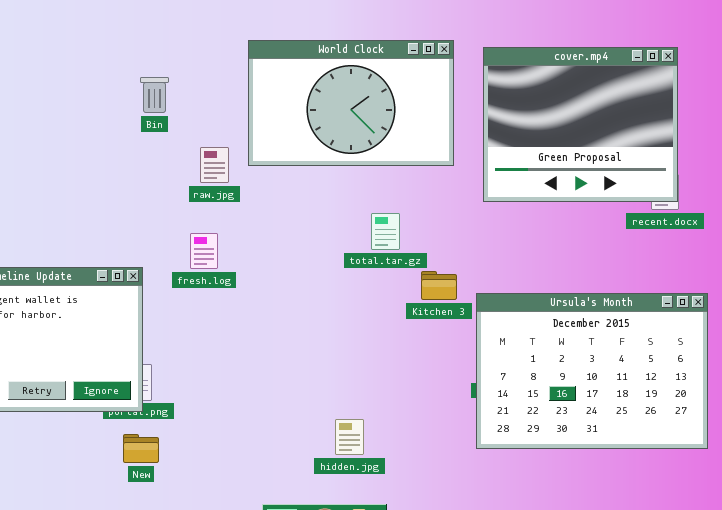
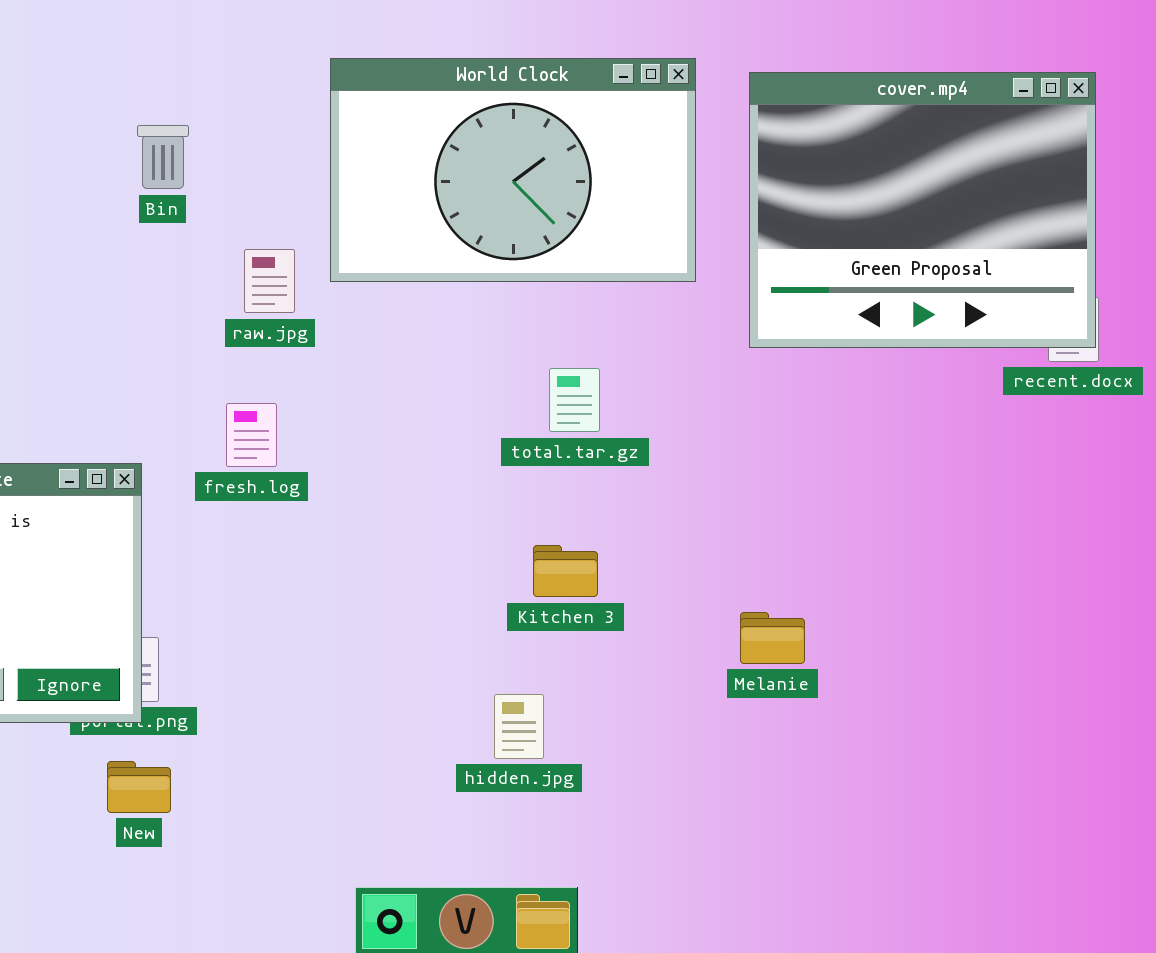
Kitchen 3: [421,271,457,300] -> [533,545,598,597], moved
Ursula's Month: [476,293,708,449] -> none, closed
hidden.jpg: [335,419,364,455] -> [494,694,544,759], moved

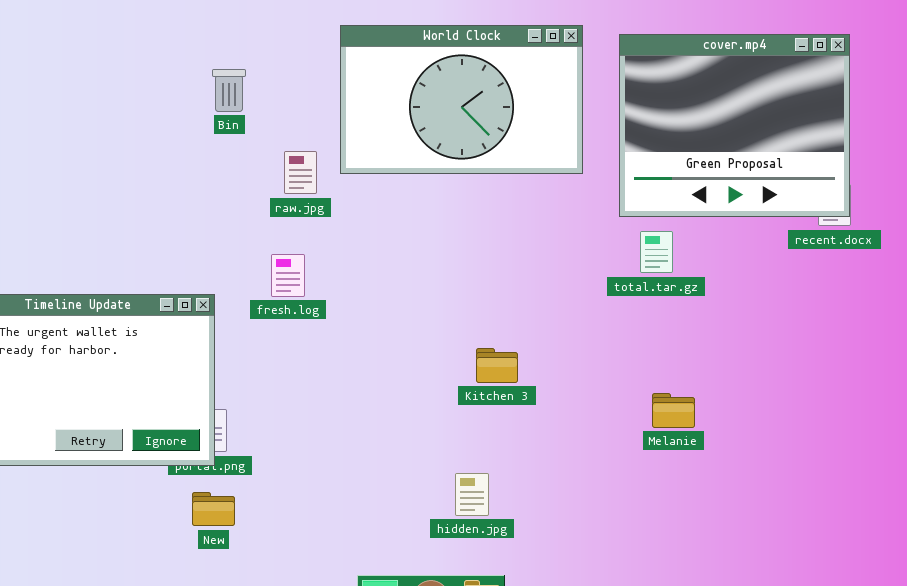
total.tar.gz: [549,368,600,432] -> [640,231,673,273], moved
Melanie: [740,612,805,664] -> [652,393,695,428], moved
hidden.jpg: [494,694,544,759] -> [455,473,489,516], moved

